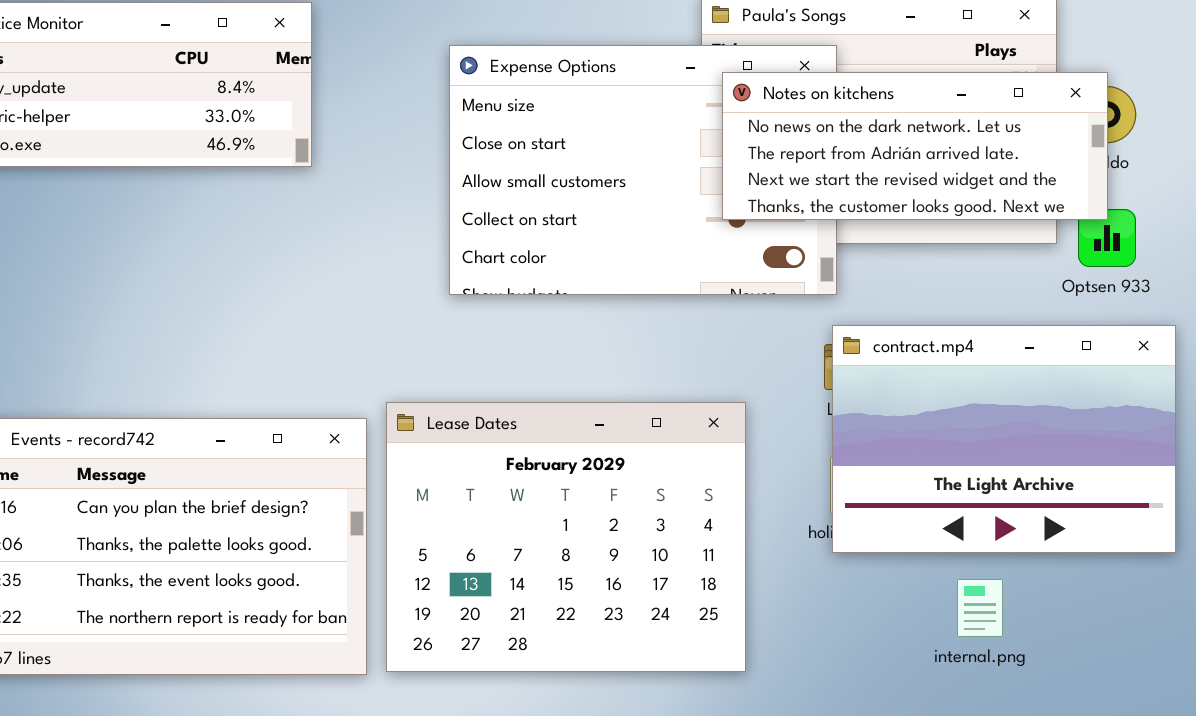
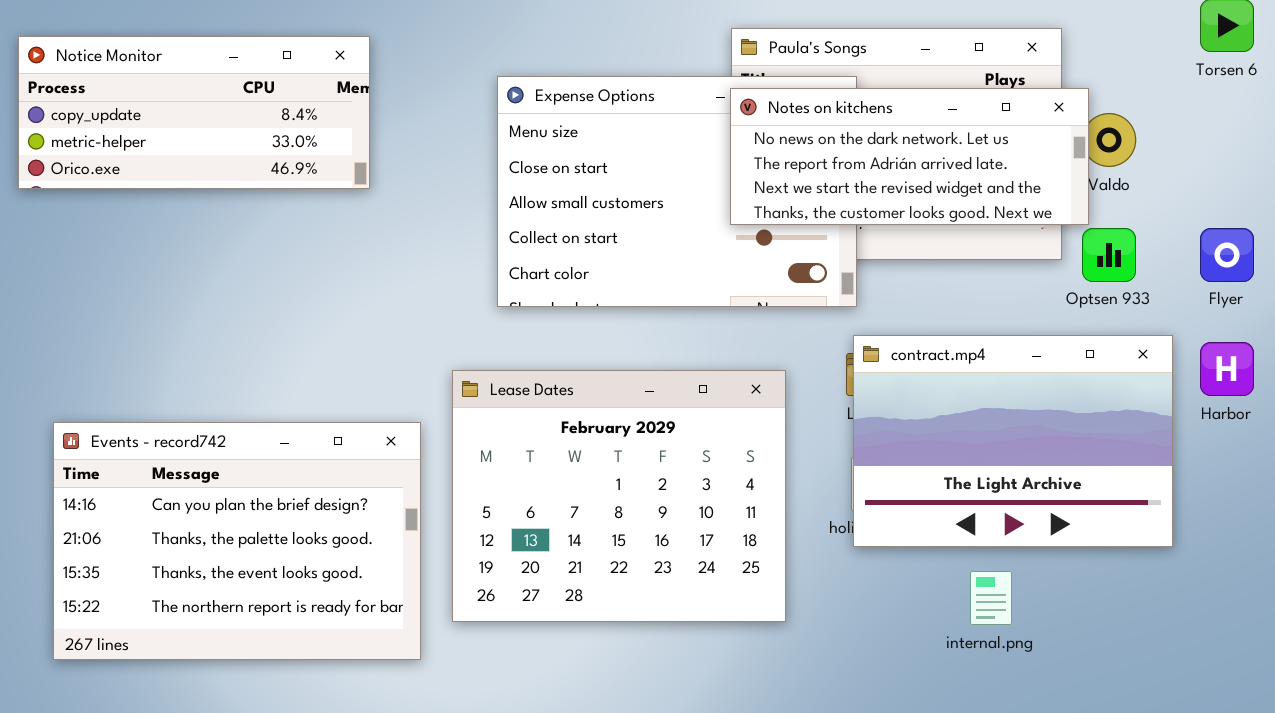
Notes on kitchens: [722,72,1108,220] -> [730,88,1089,225], moved
Lease Dates: [386,402,746,672] -> [452,370,786,622], moved

